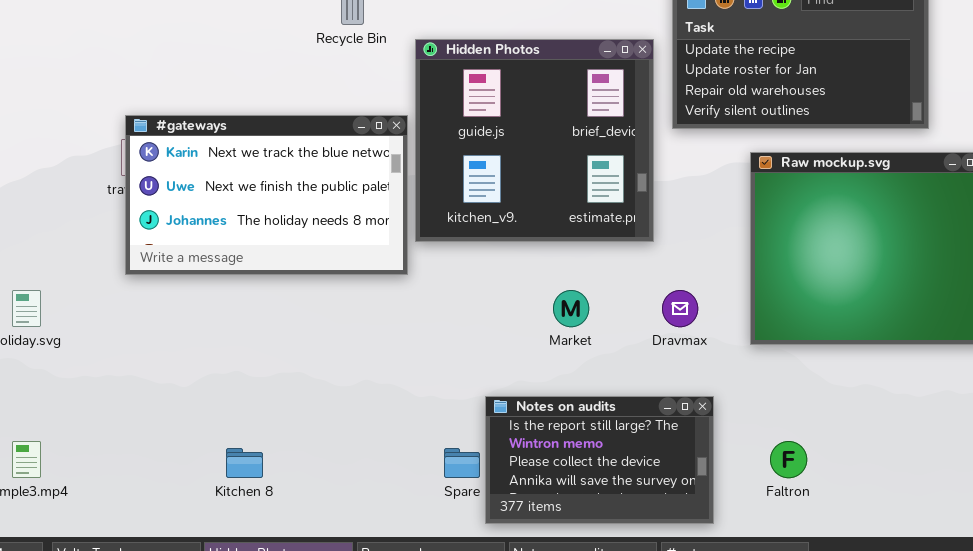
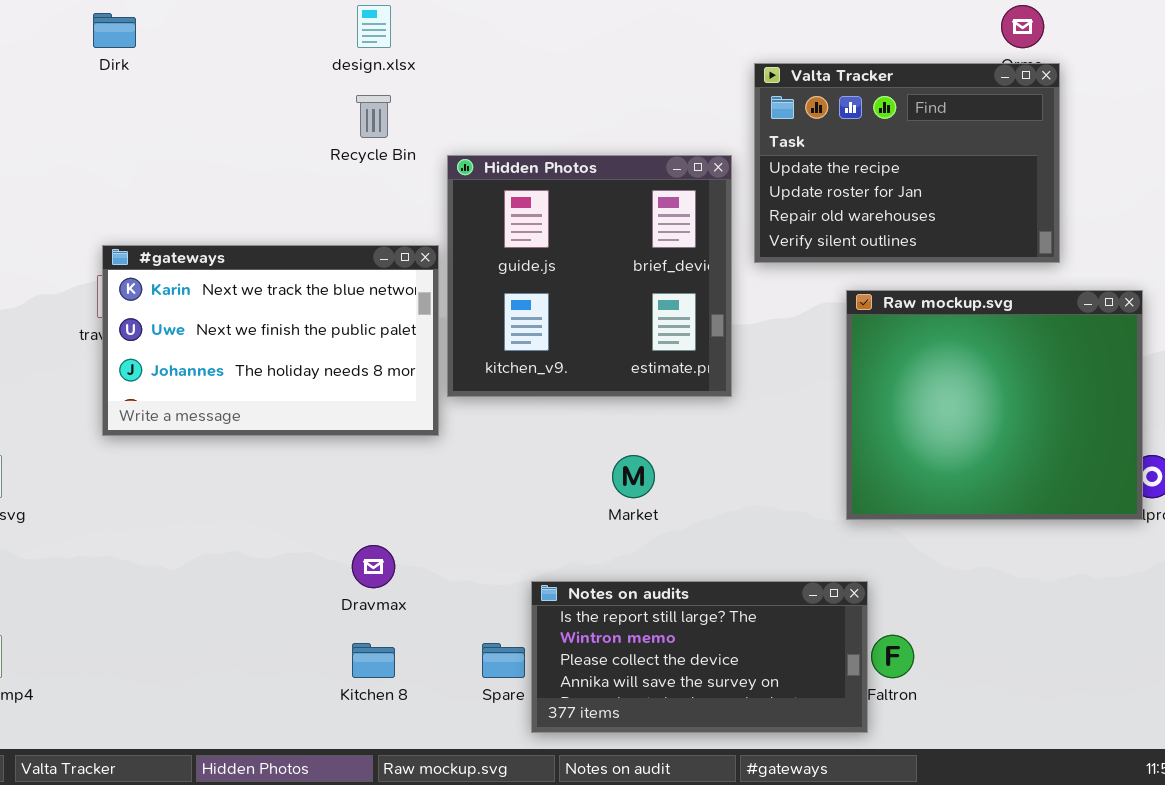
Dravmax: [662,290,698,327] -> [352,545,395,588], moved
Notes on audits: [485,396,714,524] -> [531,581,868,733], resized
Kitchen 8: [226,448,263,478] -> [352,643,395,678], moved

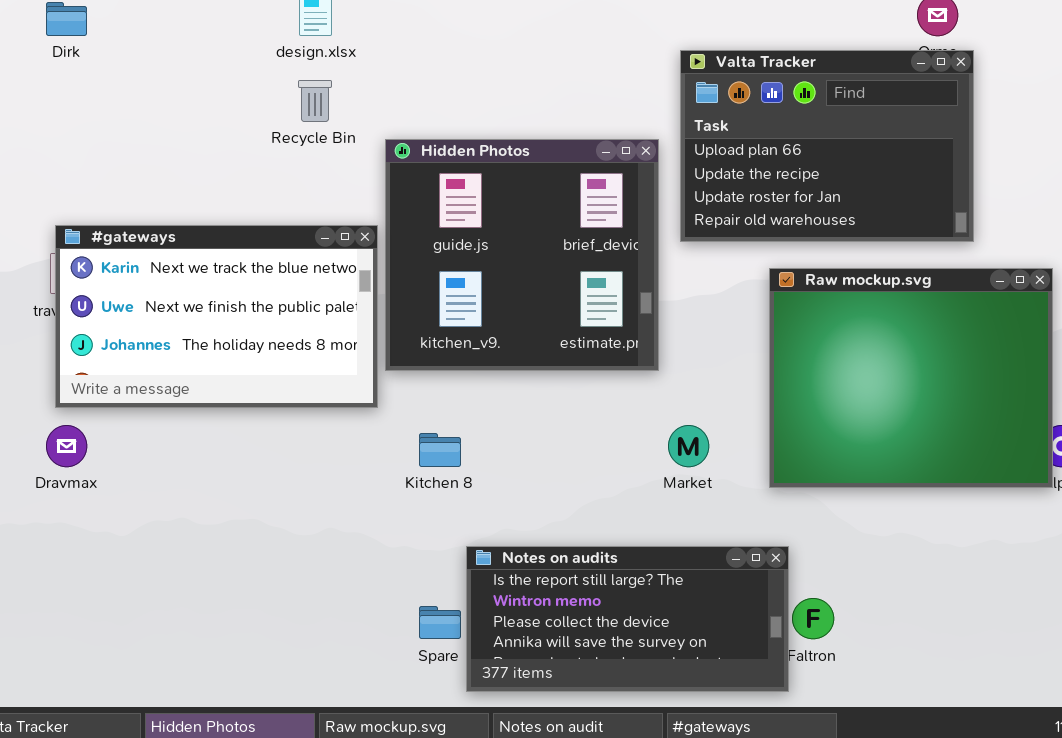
Valta Tracker: [754,63,1060,263] -> [680,50,974,242], scrolled up 1 row
Market: [612,455,655,498] -> [668,425,709,467], moved
Dravmax: [352,545,395,588] -> [46,425,87,467], moved
Kitchen 8: [352,643,395,678] -> [419,433,461,467], moved

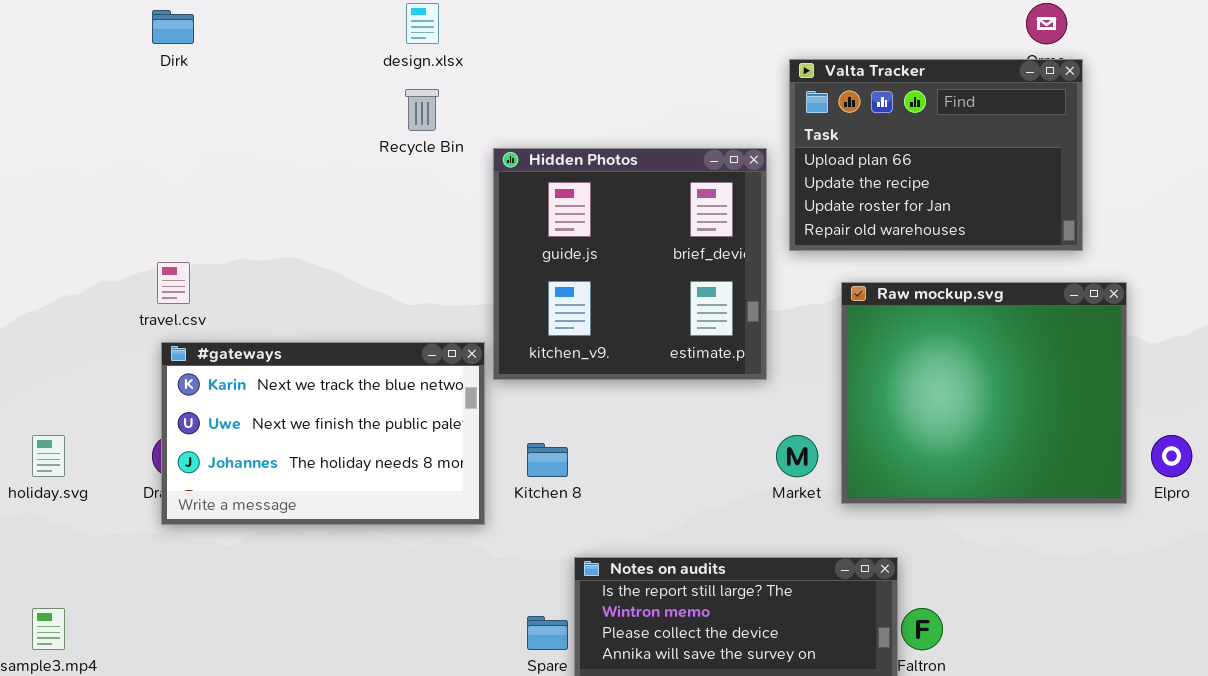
#gateways: [55,225,378,408] -> [161,342,485,525], moved
Raw mockup.svg: [769,268,1053,488] -> [841,282,1127,504], moved

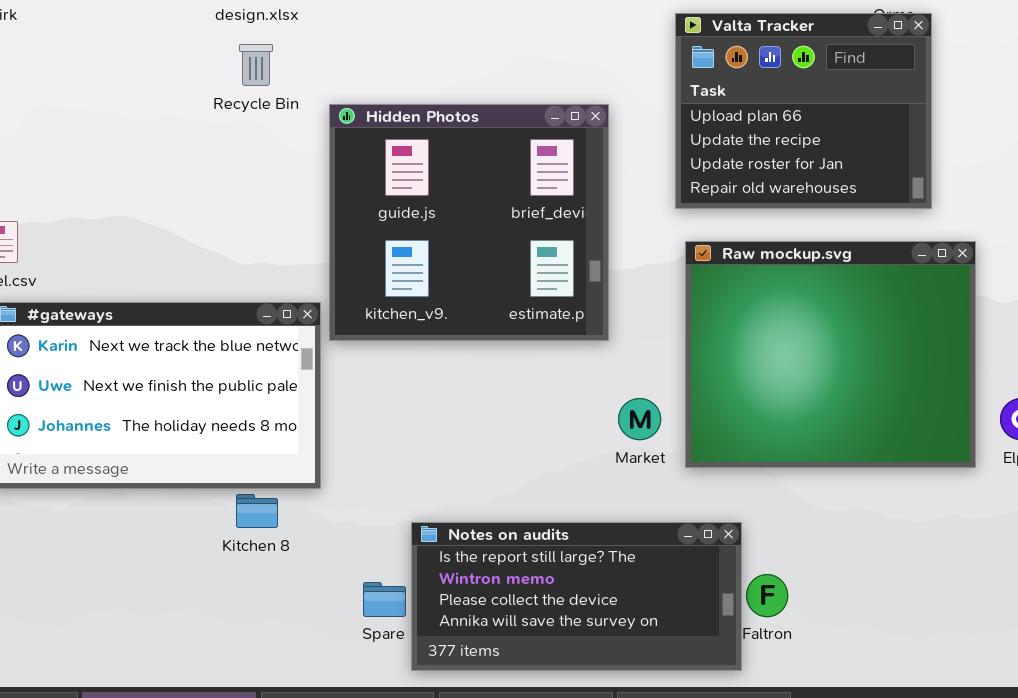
Valta Tracker: [789,59,1083,251] -> [675,13,932,209], resized
Kitchen 8: [527,443,568,477] -> [236,494,278,528], moved

